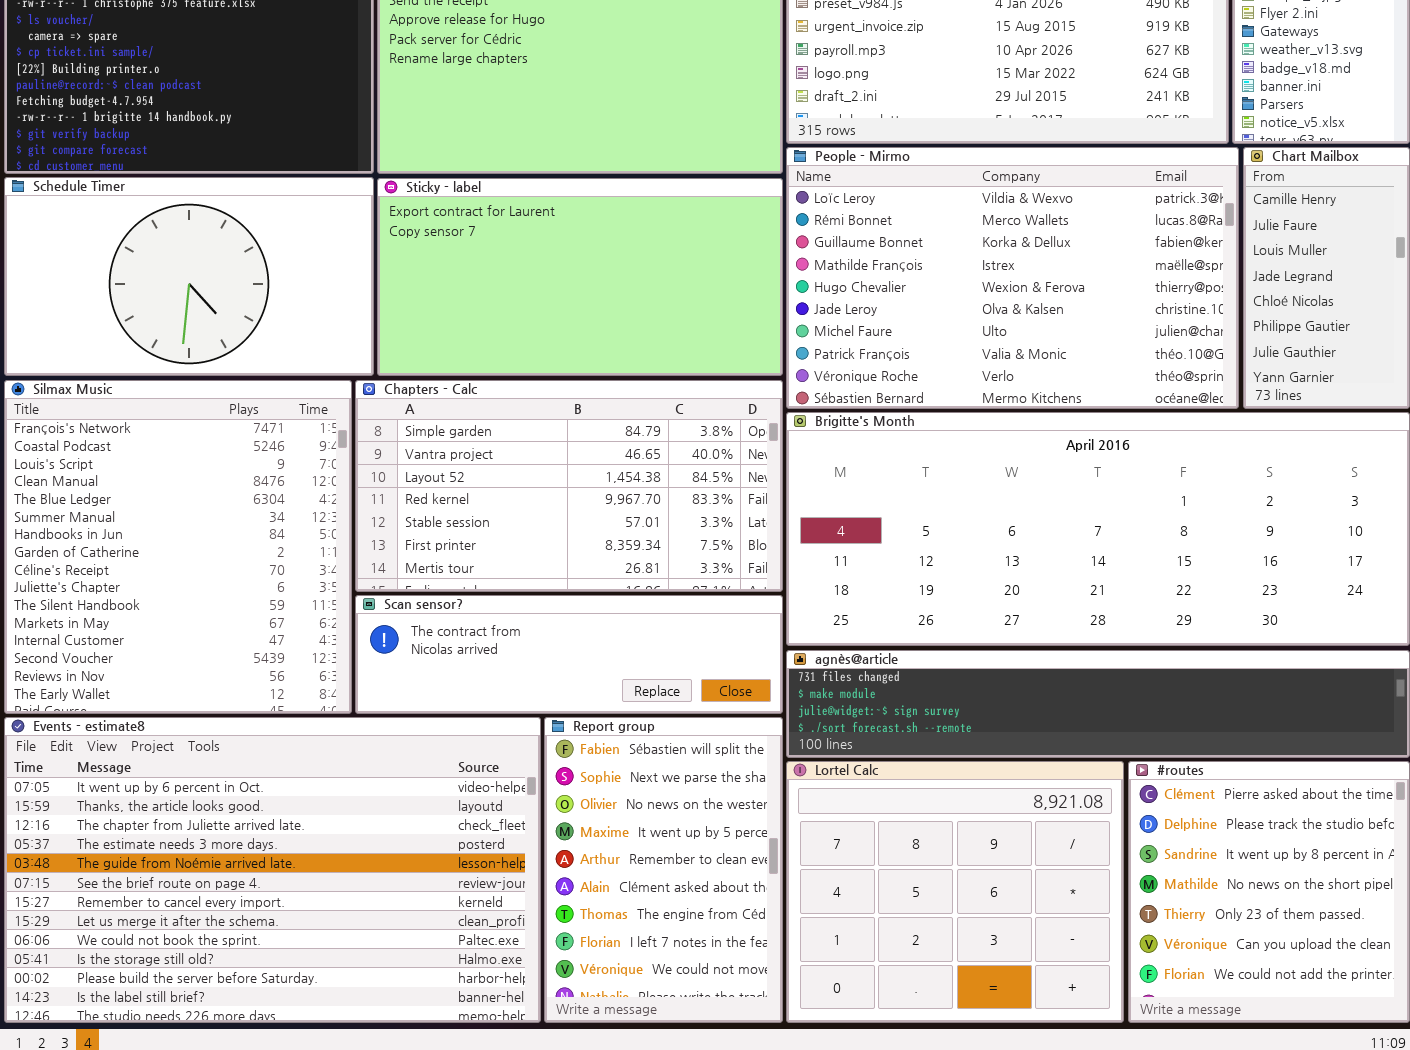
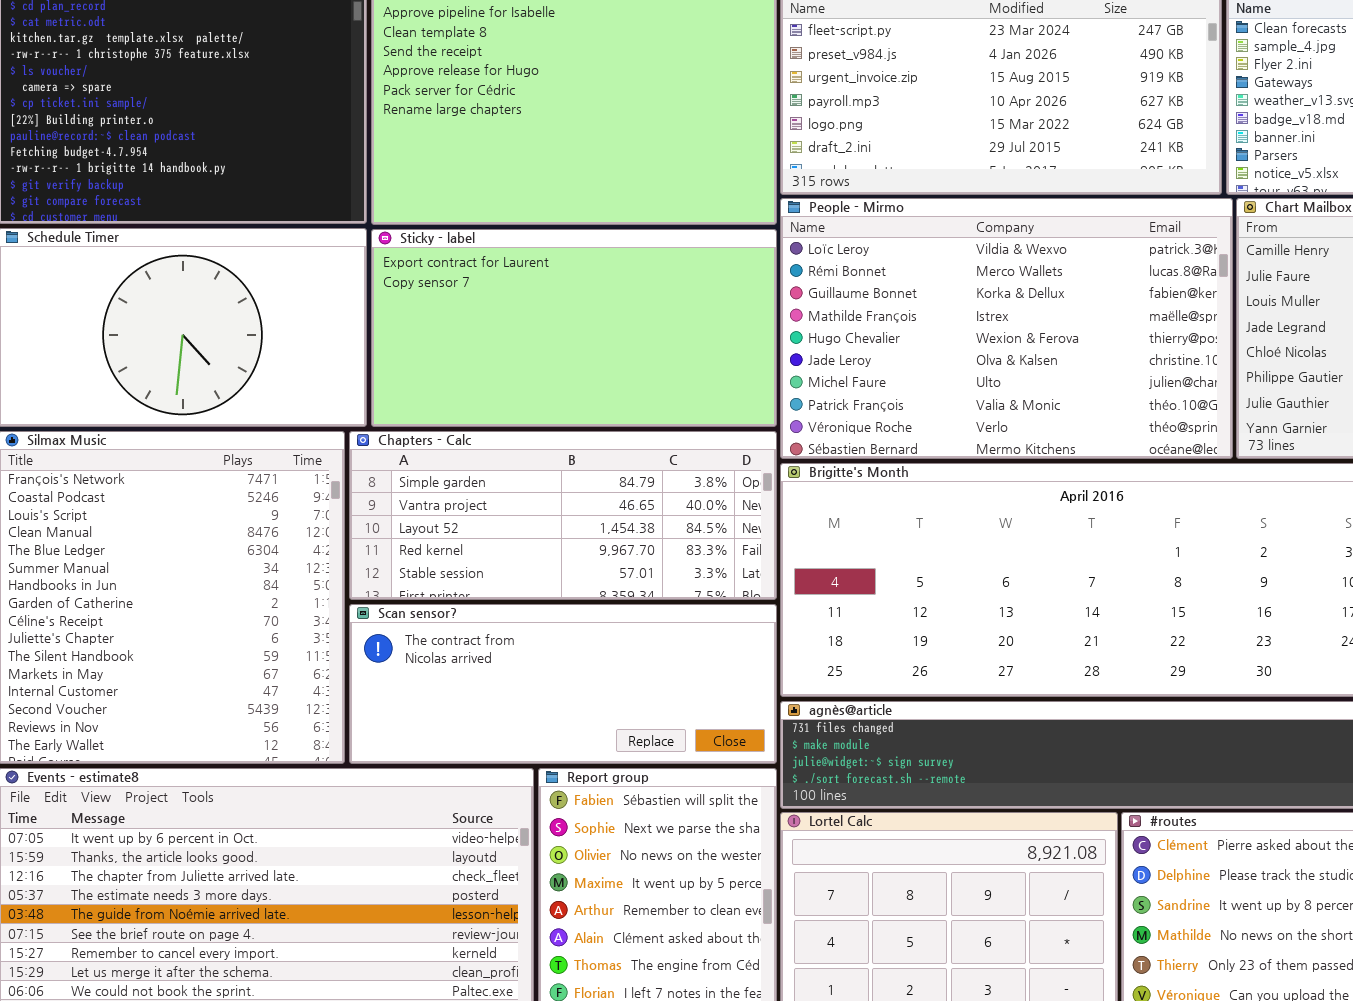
Chapters - Calc: [355,380,783,592] -> [349,431,777,600], resized
Scan sensor?: [355,595,783,714] -> [349,604,777,764], resized

